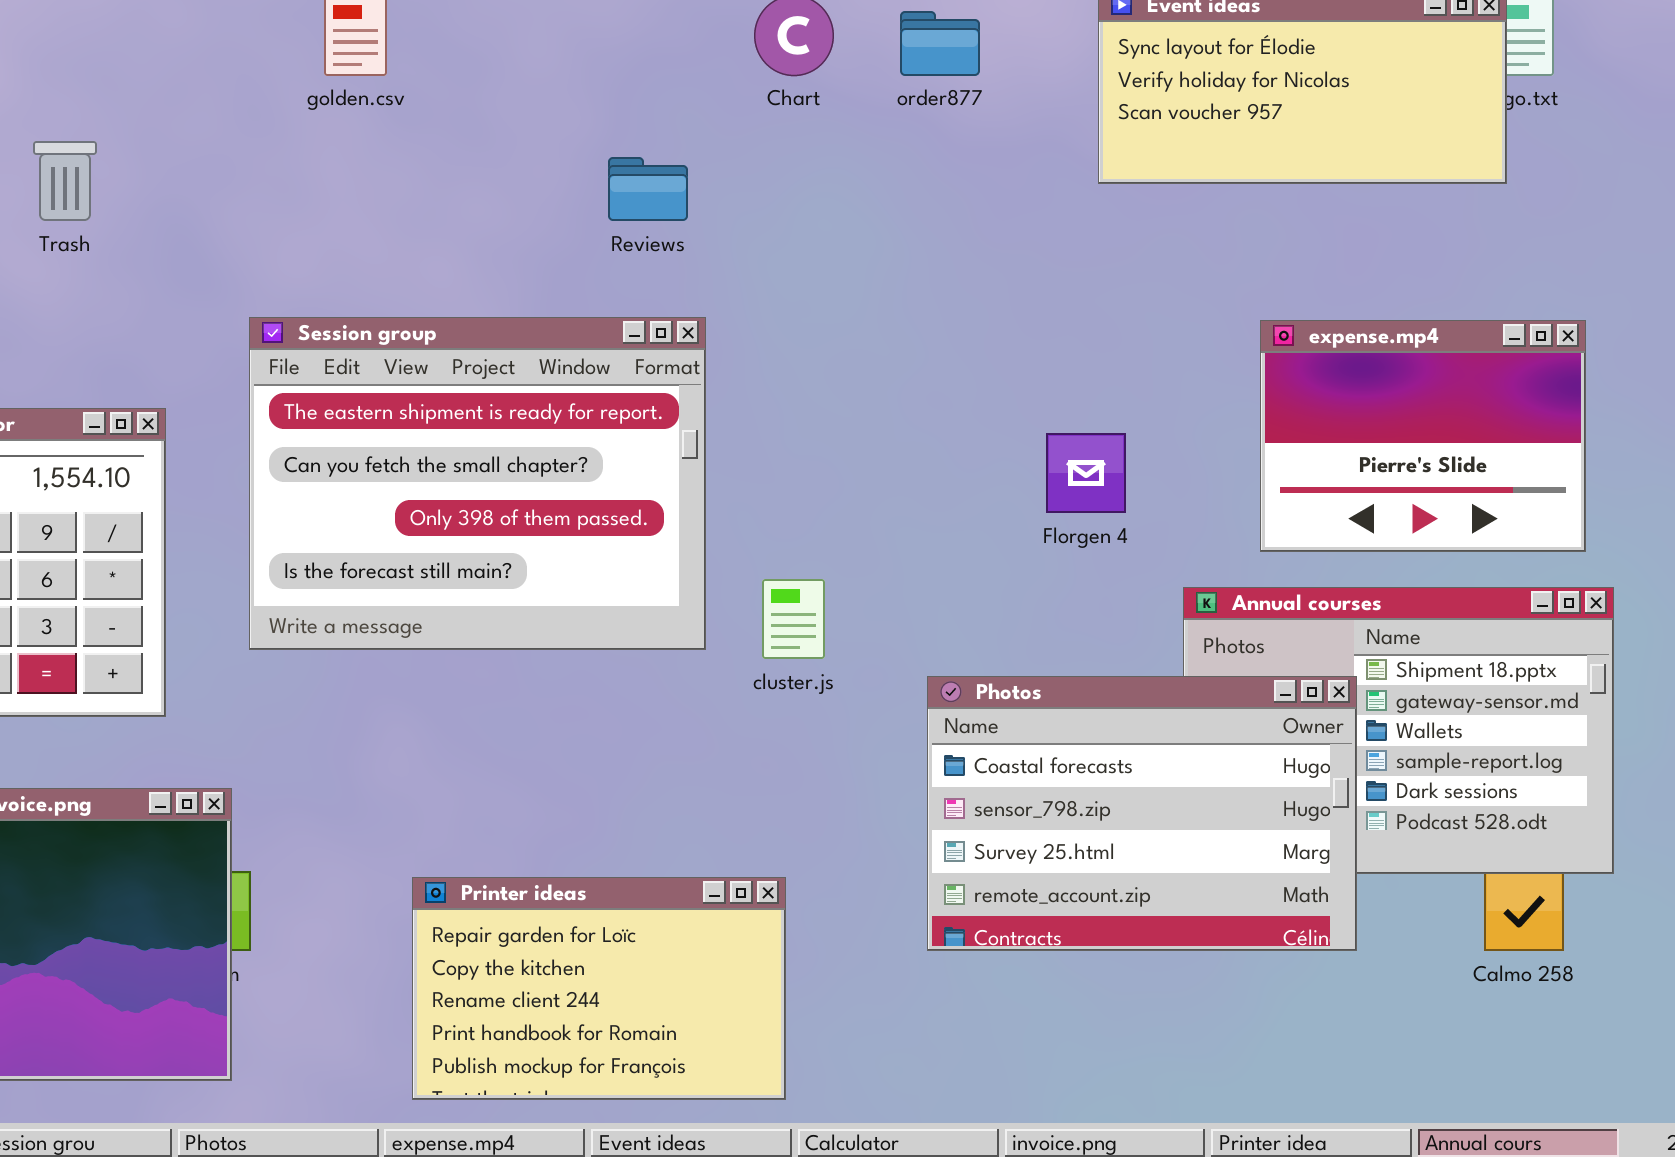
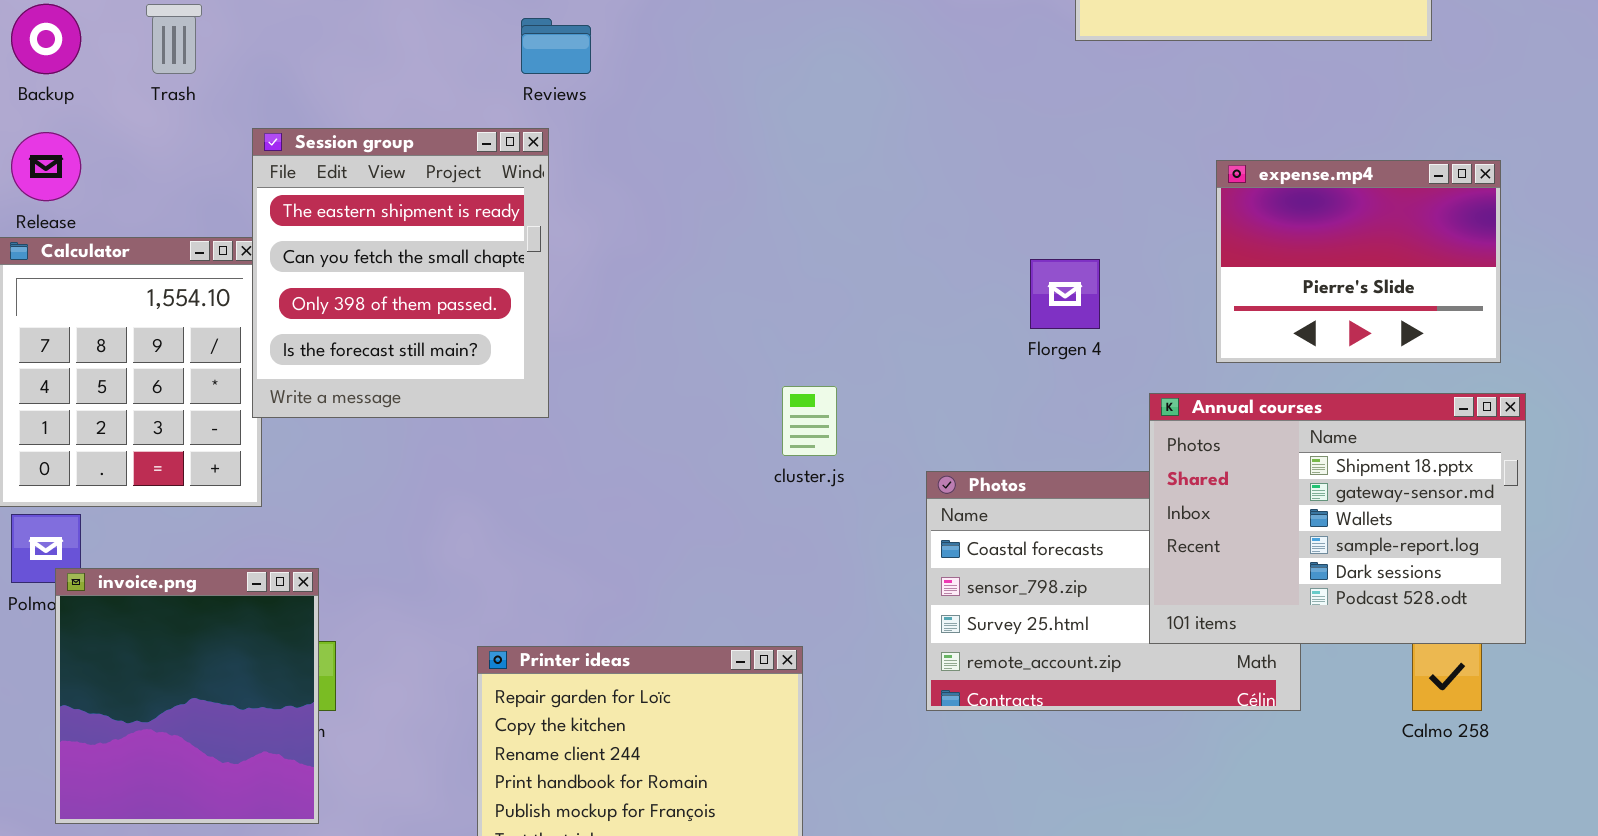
Reviews: [608,157,688,221] -> [521,18,591,74], moved
Session group: [249,317,706,650] -> [252,128,549,418], moved, resized
Annual courses: [1183,587,1614,874] -> [1149,393,1526,644], raised

